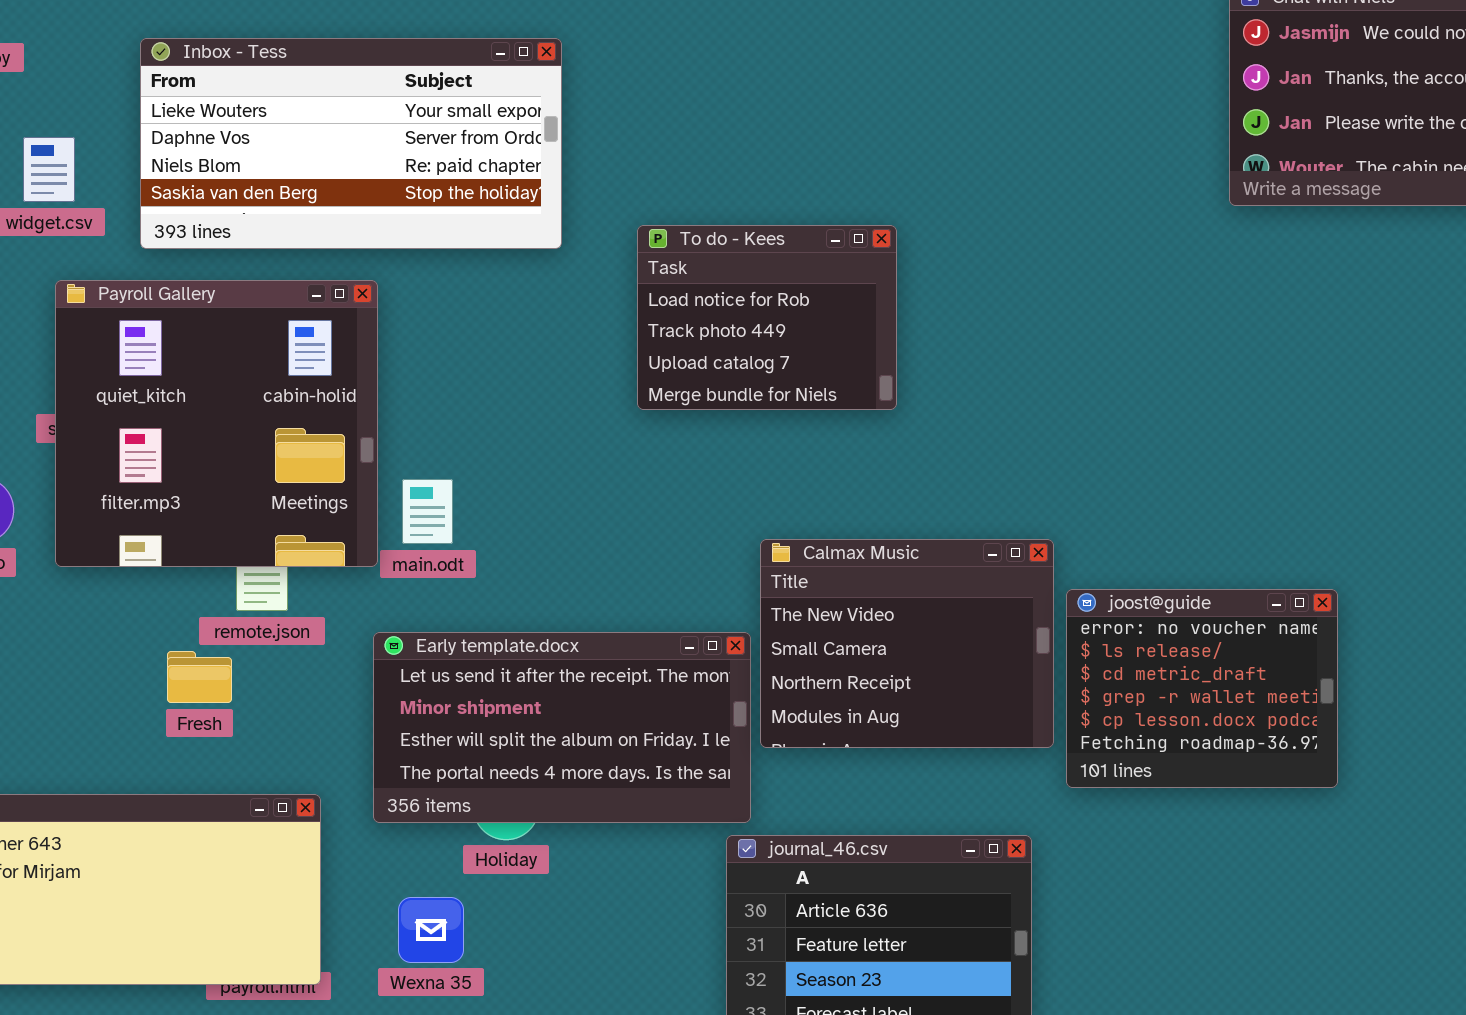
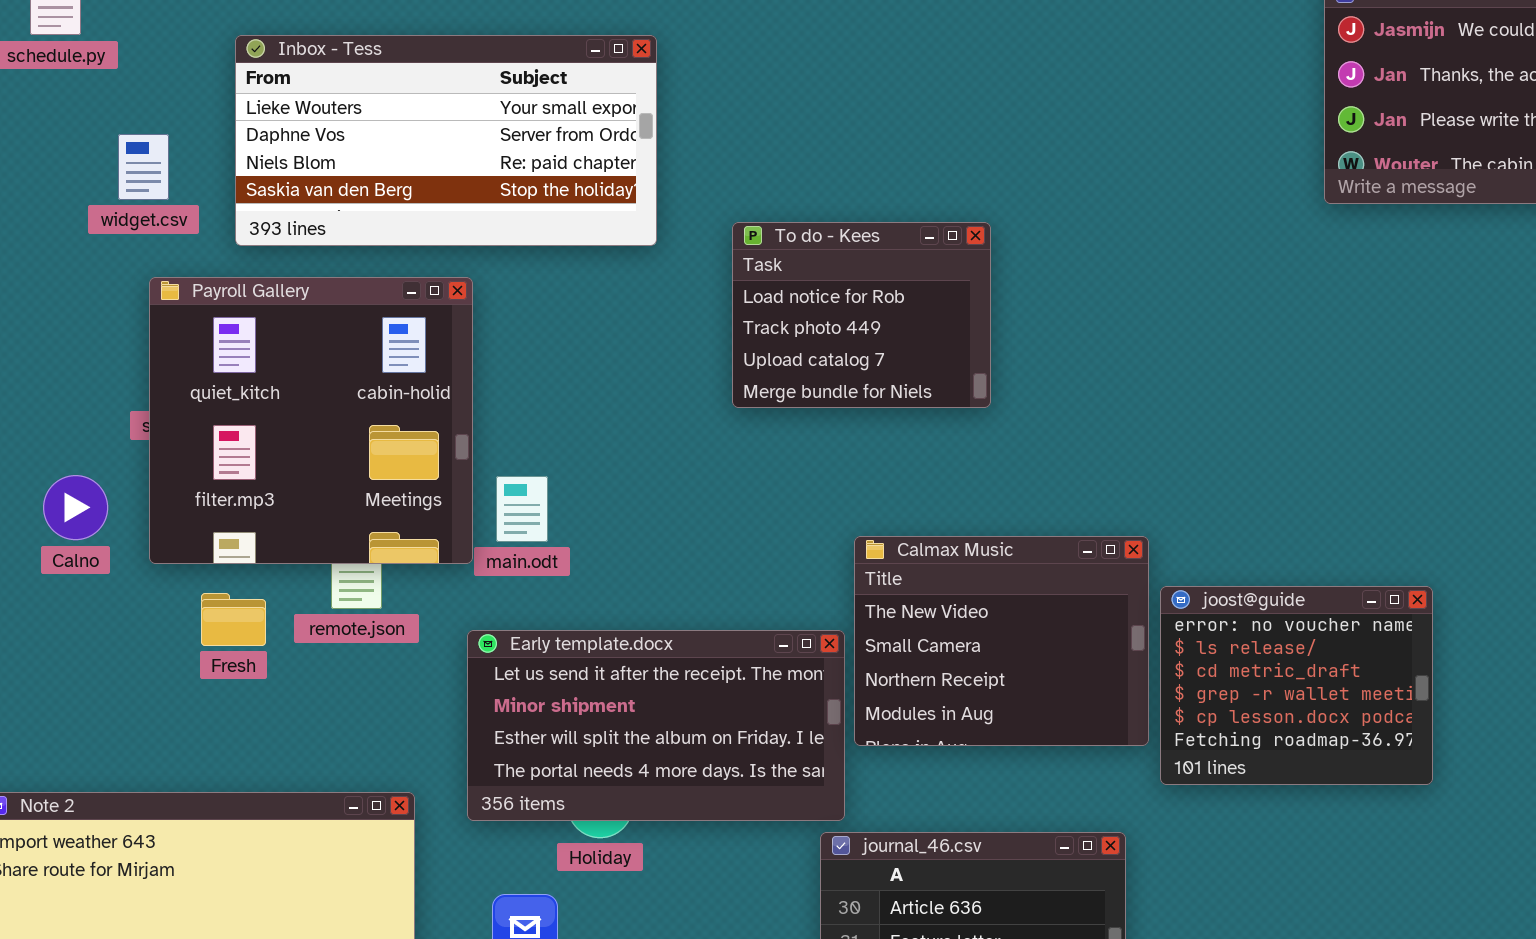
Fresh: [167,651,232,703] -> [201,593,266,646], moved

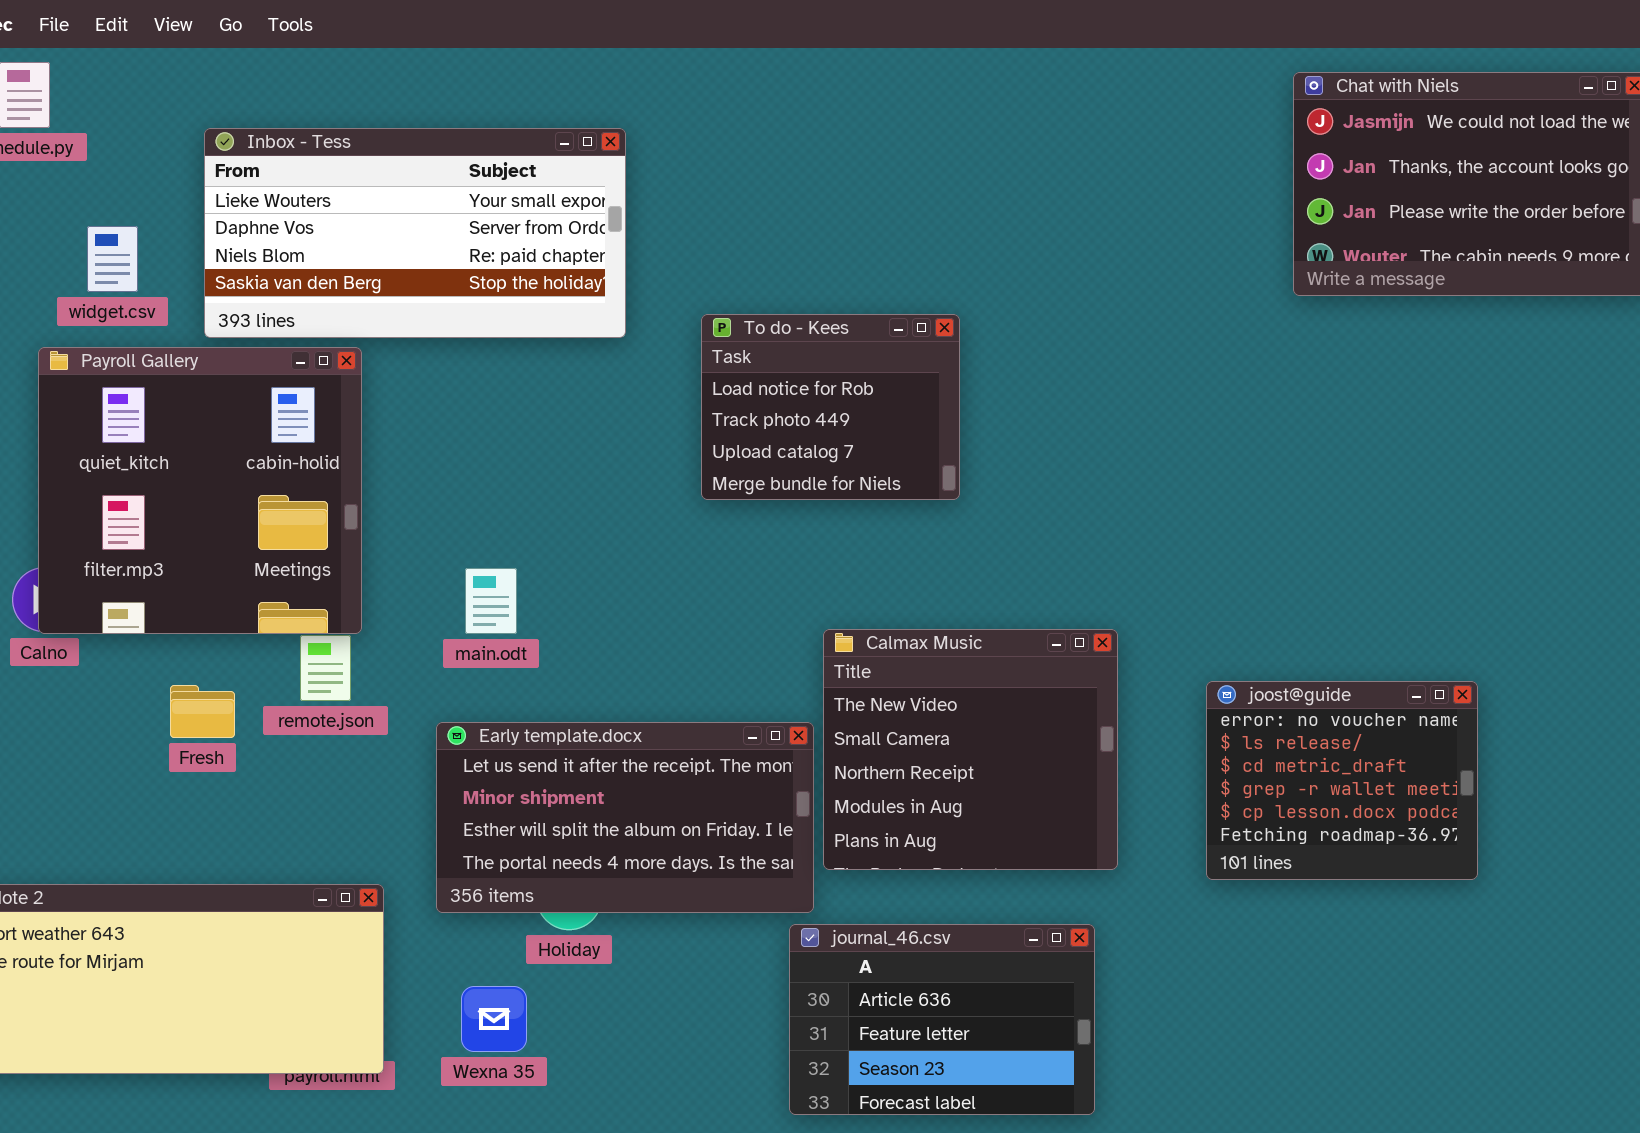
Payroll Gallery: [149,277,473,564] -> [38,347,362,634], moved
Calmax Music: [854,536,1149,746] -> [823,629,1118,870], resized
joost@guide: [1160,586,1433,785] -> [1206,681,1478,880], moved

